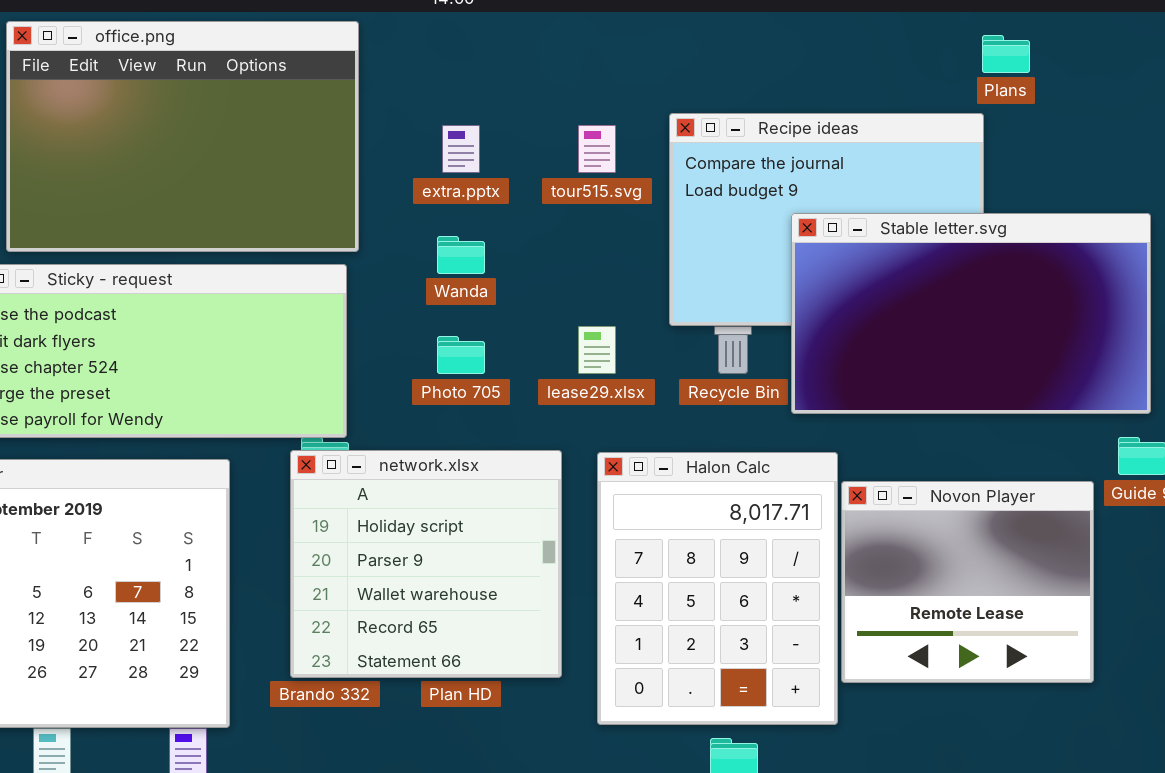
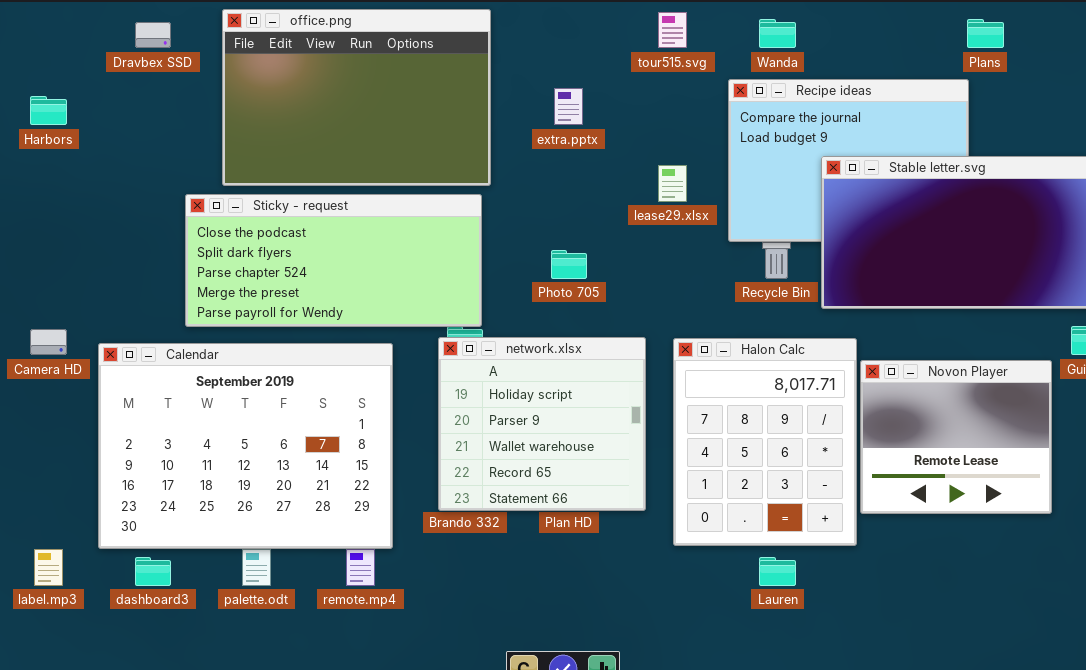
tour515.svg: [578,125,616,173] -> [658,12,687,48], moved
Wanda: [437,236,485,274] -> [759,19,796,48], moved
lease29.xlsx: [578,326,616,374] -> [658,165,687,202], moved

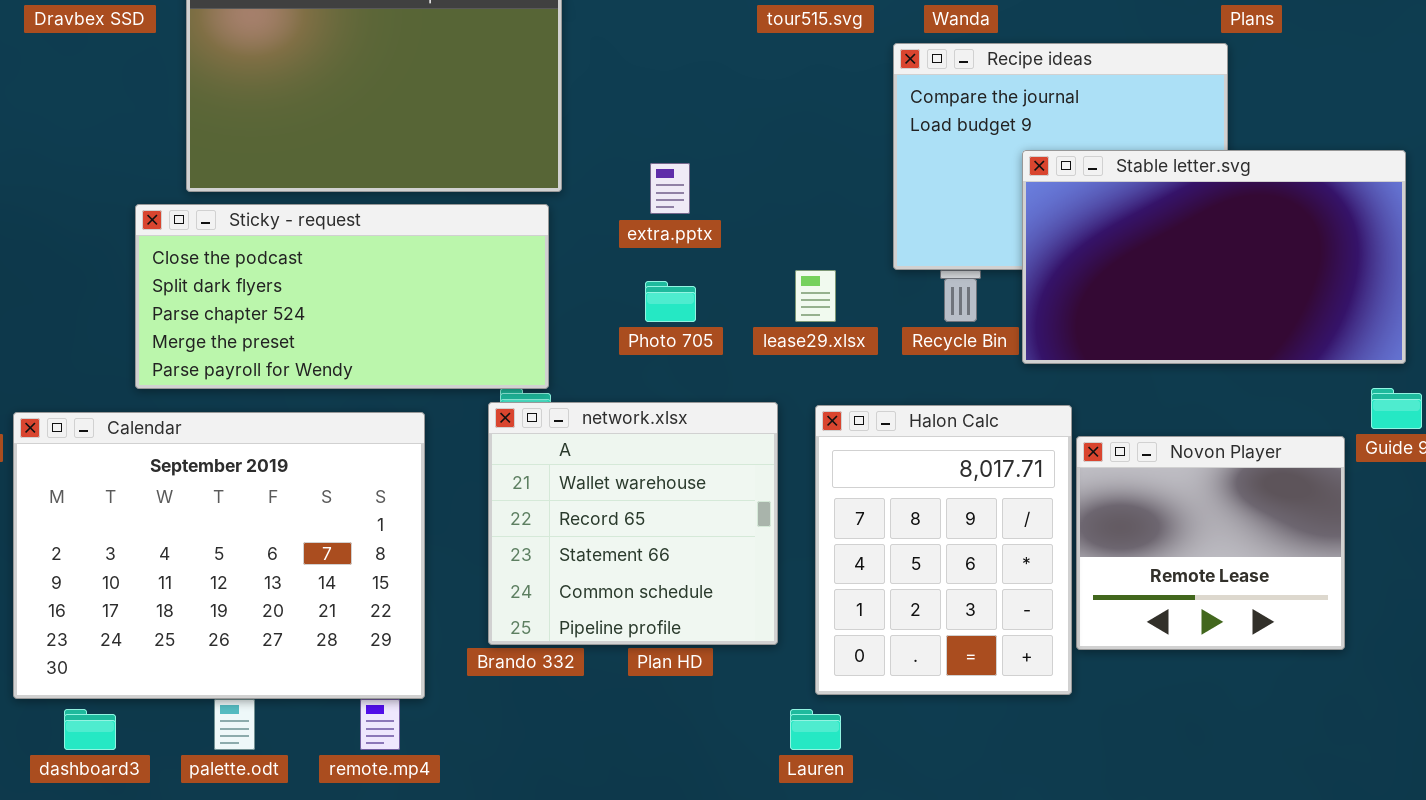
extra.pptx: [554,88,583,125] -> [650,163,690,214], moved
lease29.xlsx: [658,165,687,202] -> [795,270,836,322], moved
network.xlsx: [438,337,646,511] -> [488,402,778,645], scrolled down 2 rows
Lauren: [759,557,796,586] -> [790,709,841,750], moved

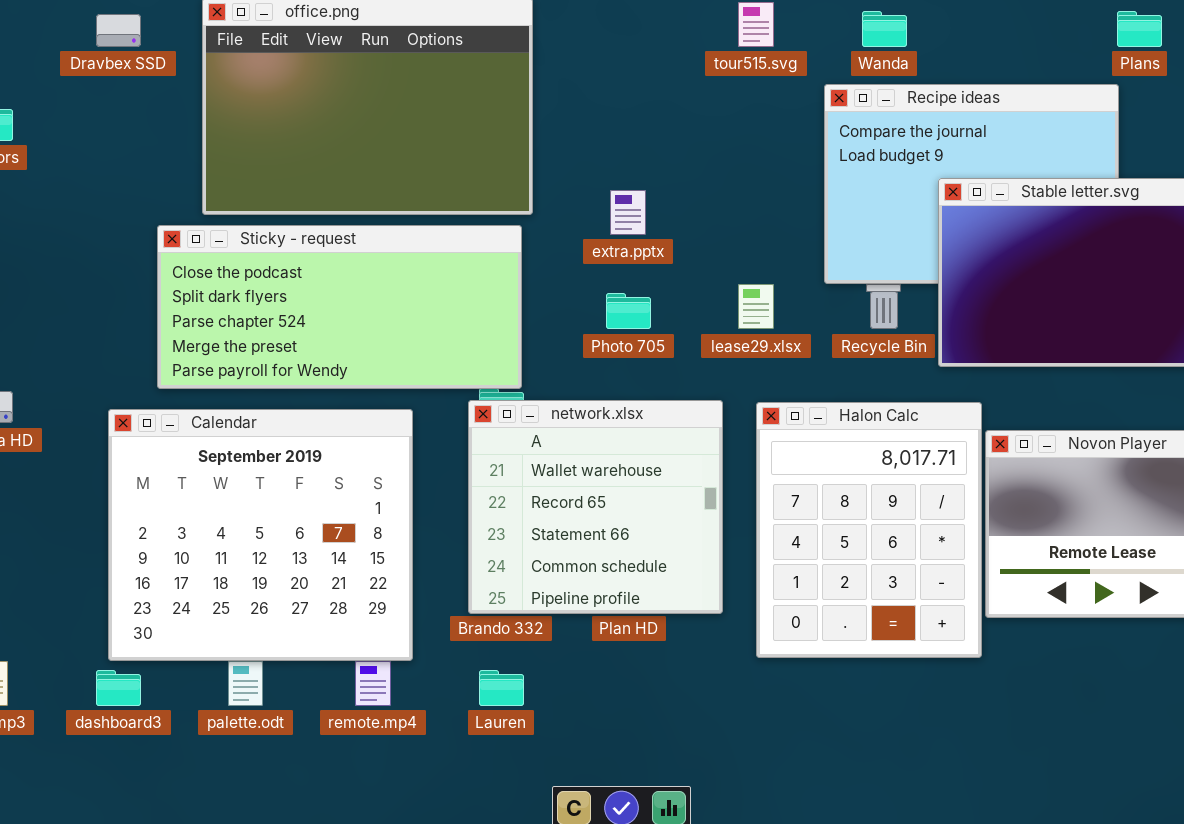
Calendar: [13,412,425,699] -> [108,409,413,661], resized
Lauren: [790,709,841,750] -> [479,670,524,706], moved

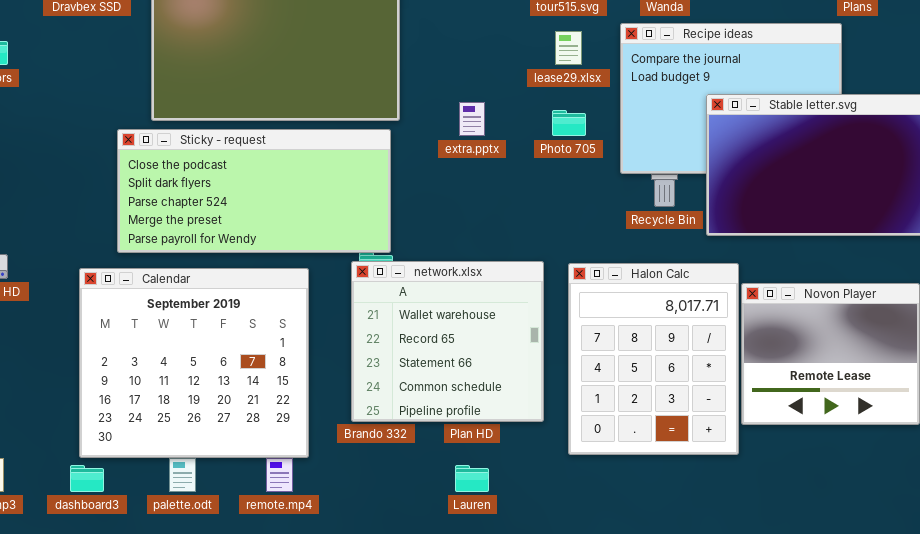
lease29.xlsx: [738,284,774,329] -> [555,31,582,65], moved
Photo 705: [606,293,651,329] -> [552,110,586,136], moved
Lauren: [479,670,524,706] -> [455,465,489,492], moved

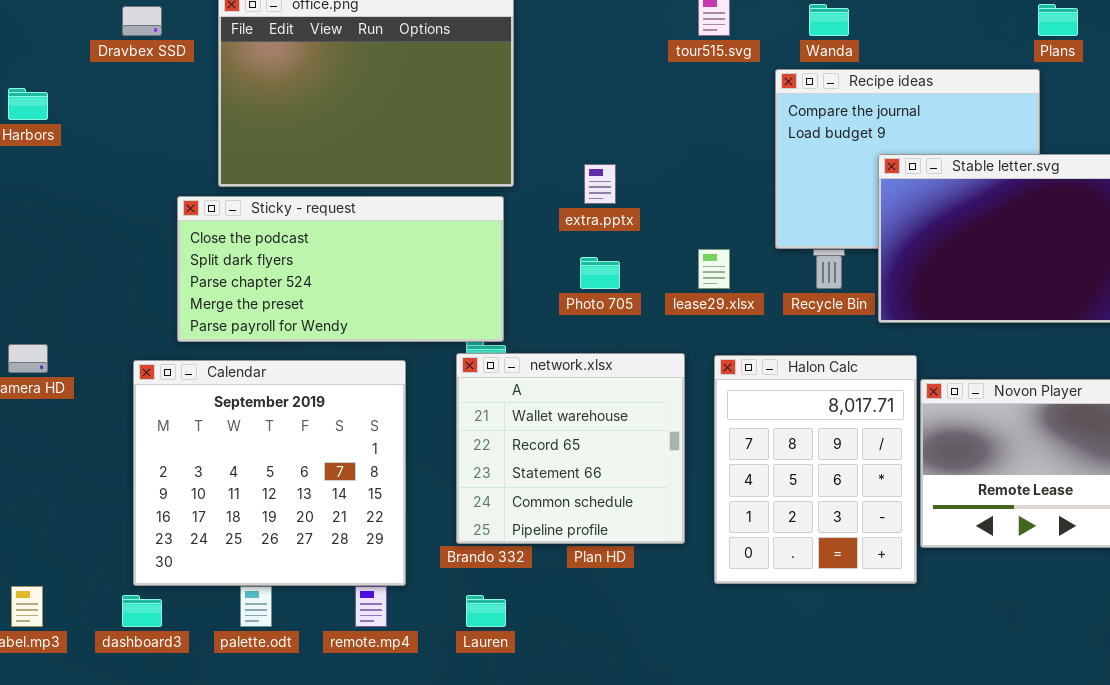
lease29.xlsx: [555,31,582,65] -> [698,249,730,289], moved
Photo 705: [552,110,586,136] -> [580,257,620,289], moved
Lauren: [455,465,489,492] -> [466,595,506,627], moved

